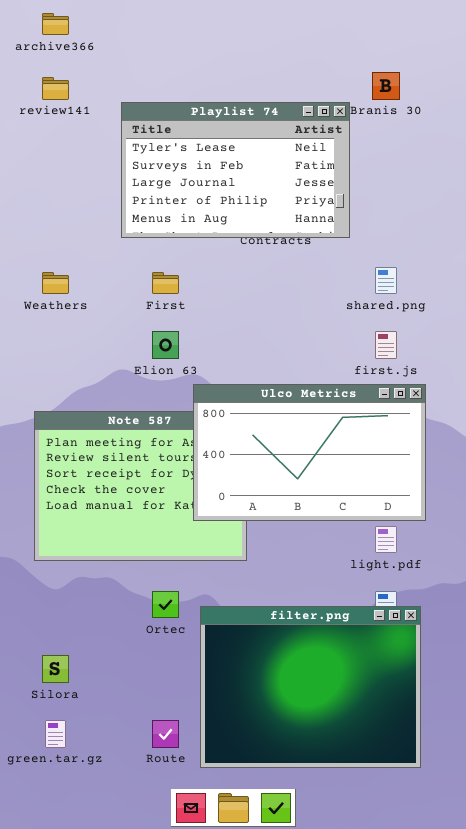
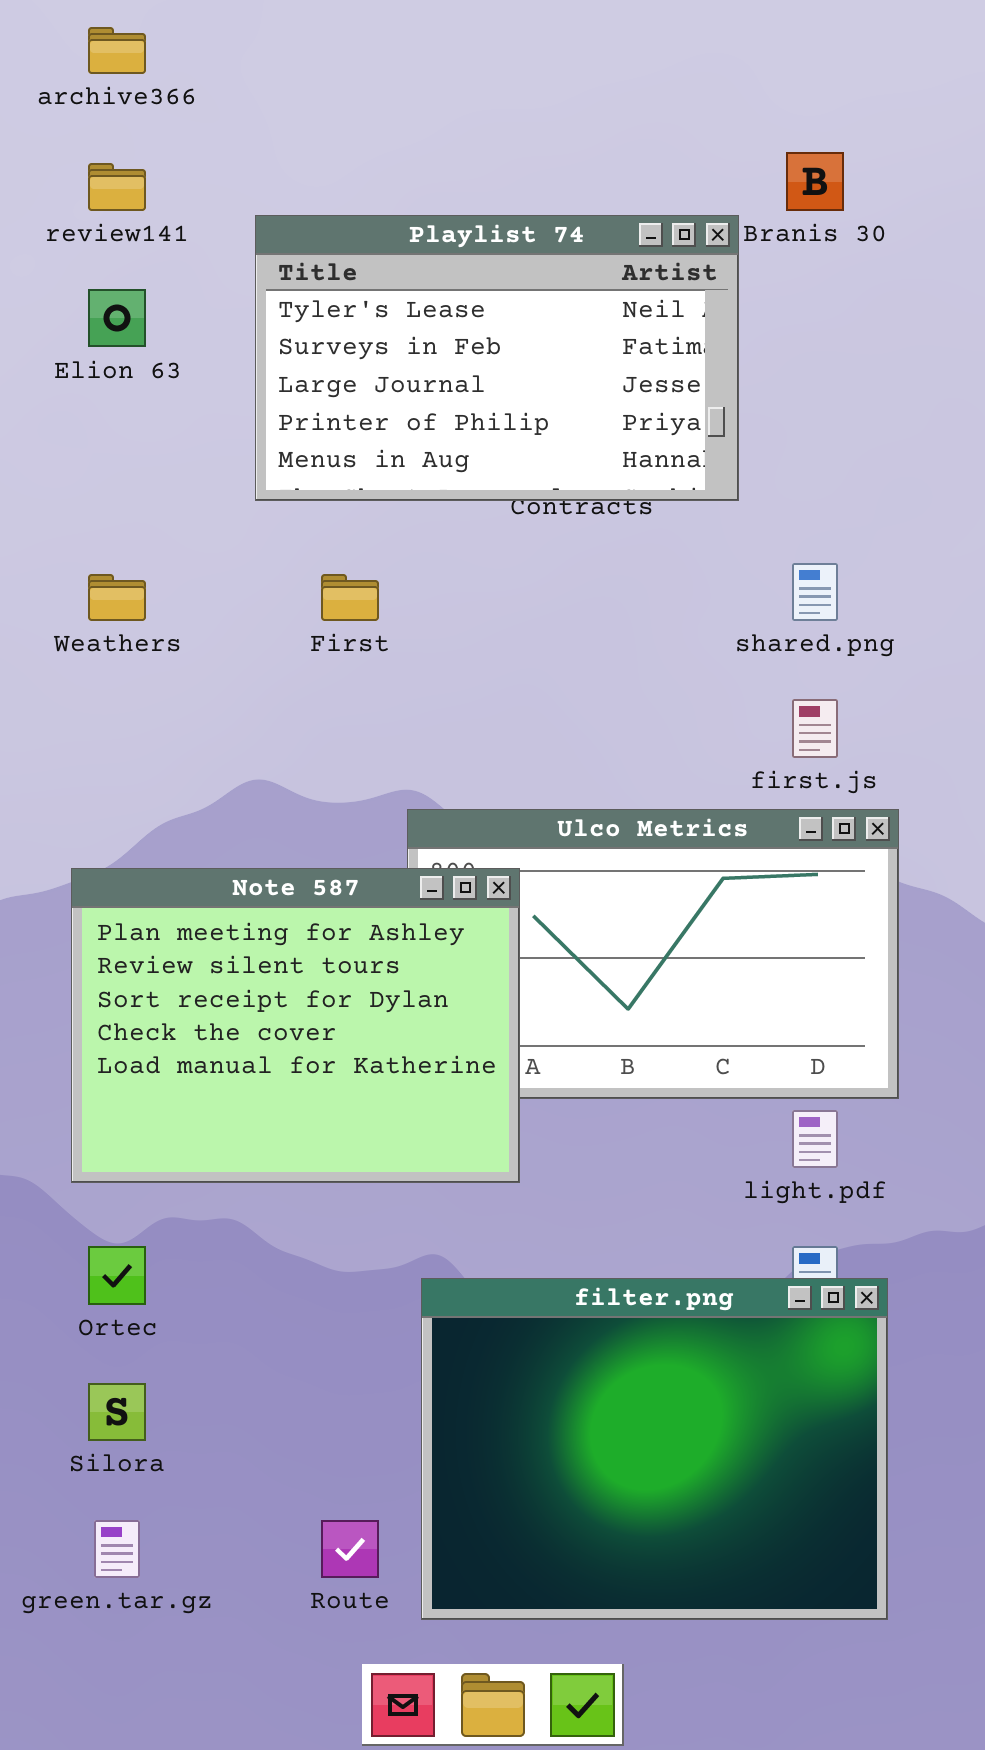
Elion 63: [152,331,179,359] -> [88,289,146,347], moved
Note 587: [34,411,247,561] -> [71,868,520,1183], raised
Ortec: [152,591,179,618] -> [88,1246,146,1305], moved

